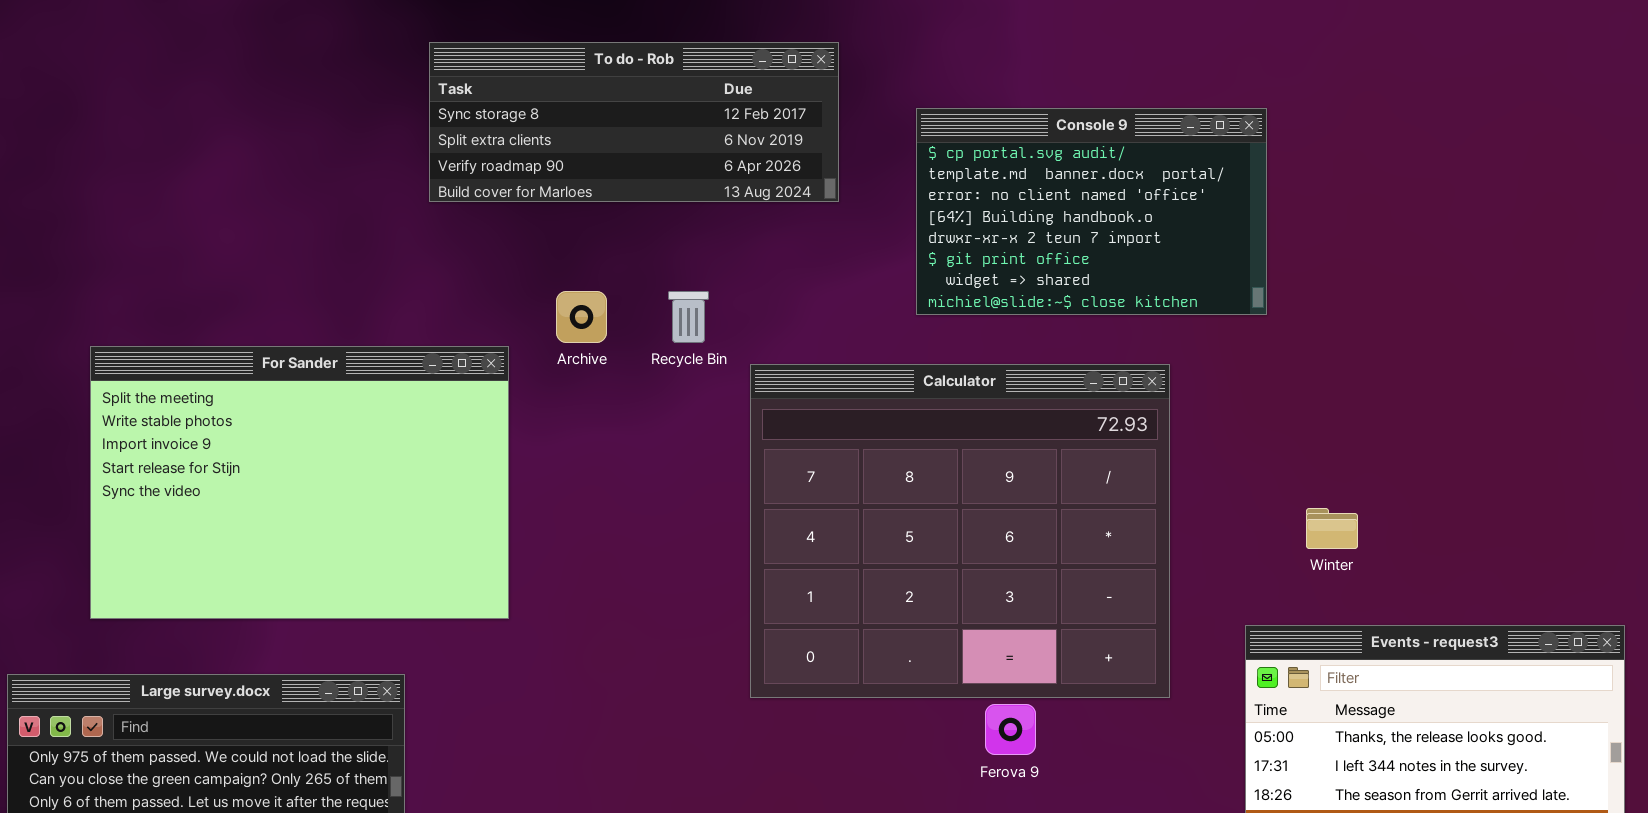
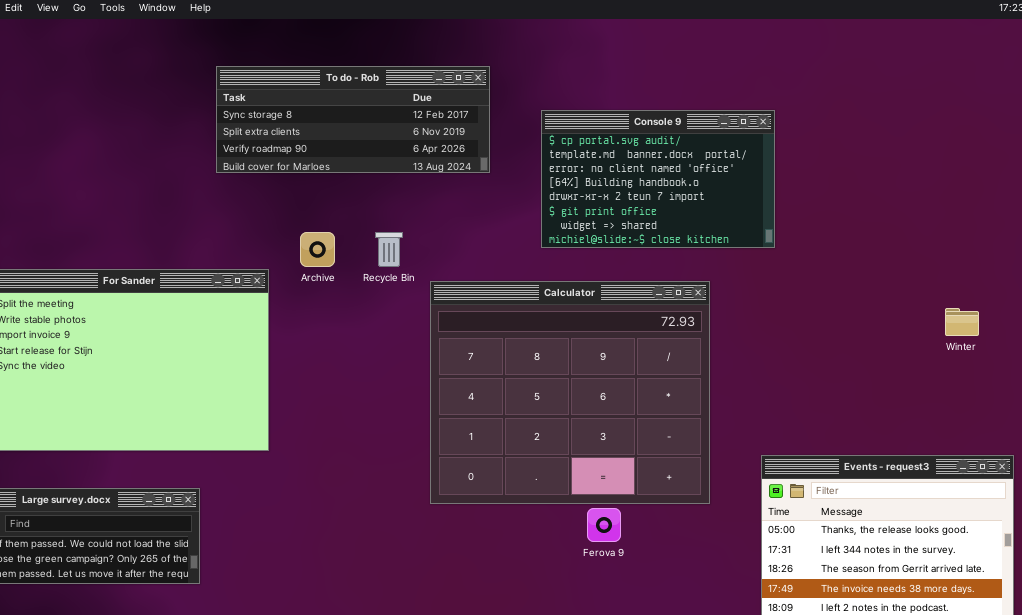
Winter: [1306,508,1358,549] -> [945,308,979,336], moved

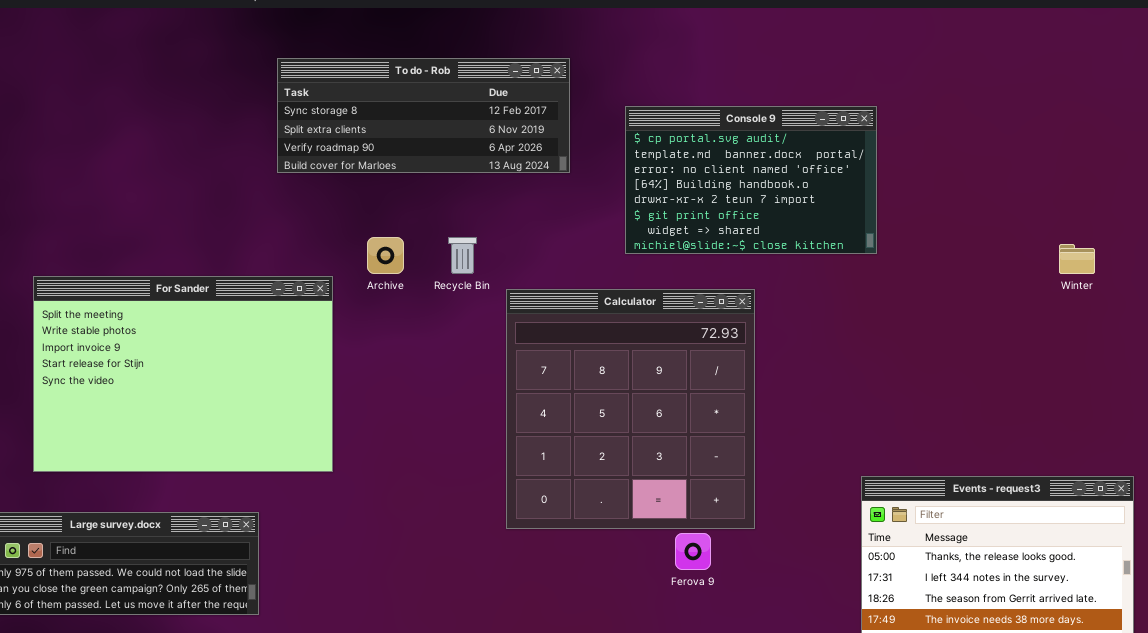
Calculator: [430,281,710,504] -> [506,289,755,529], resized
Winter: [945,308,979,336] -> [1059,244,1095,274], moved

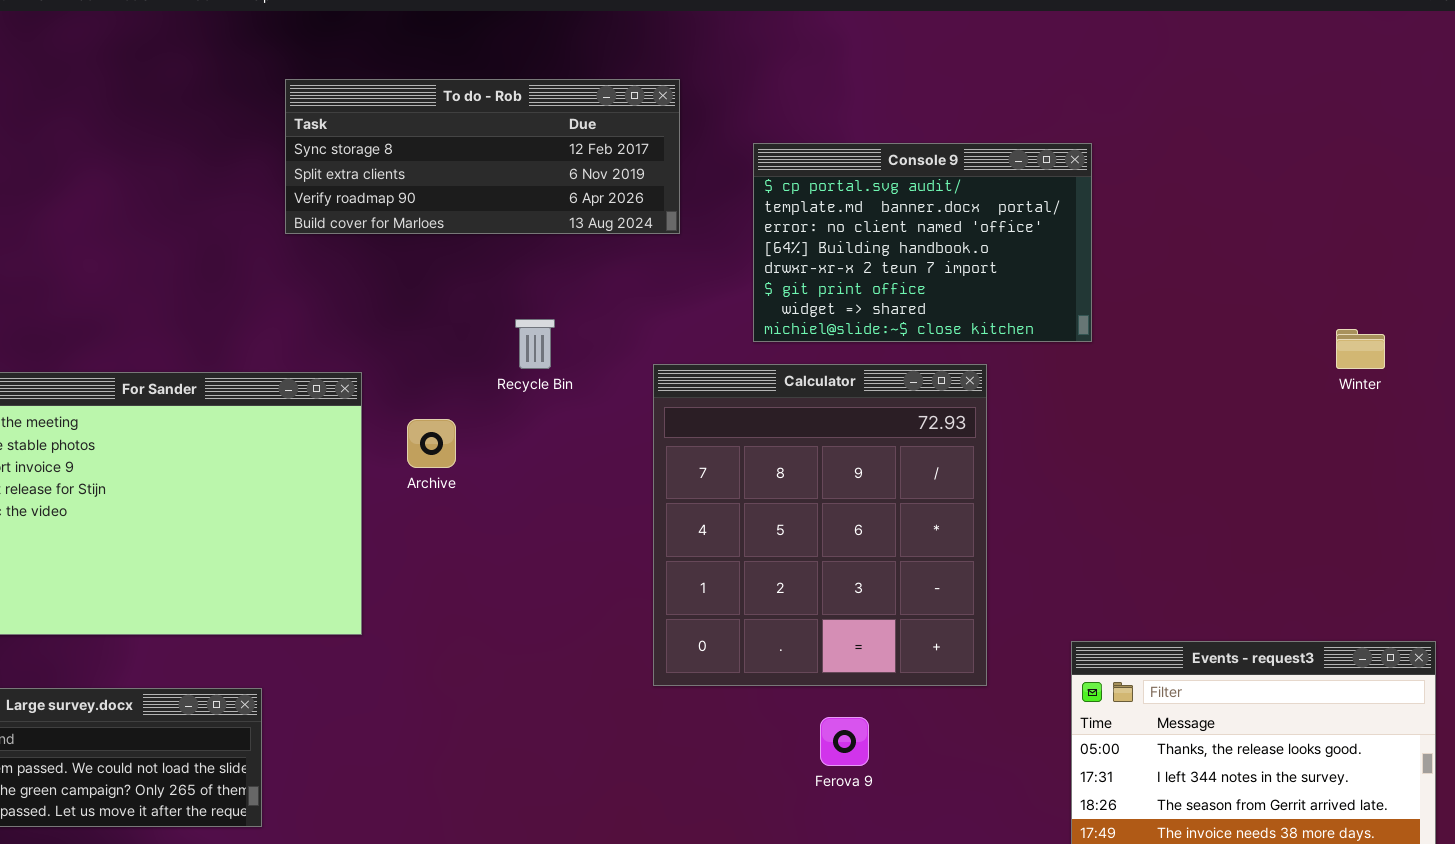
Archive: [367,237,404,274] -> [407,419,456,468], moved
Calculator: [506,289,755,529] -> [653,364,987,686], moved

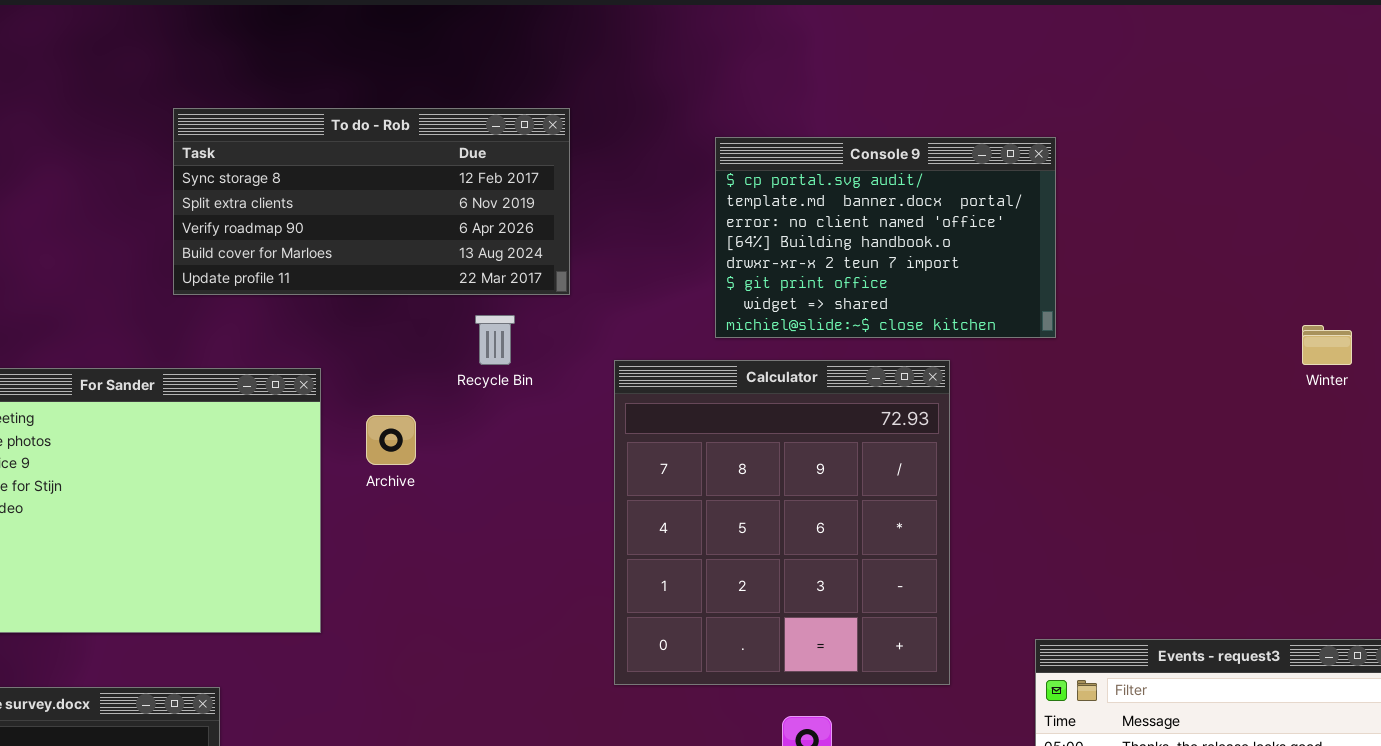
To do - Rob: [285,79,680,234] -> [173,108,570,295], moved, resized

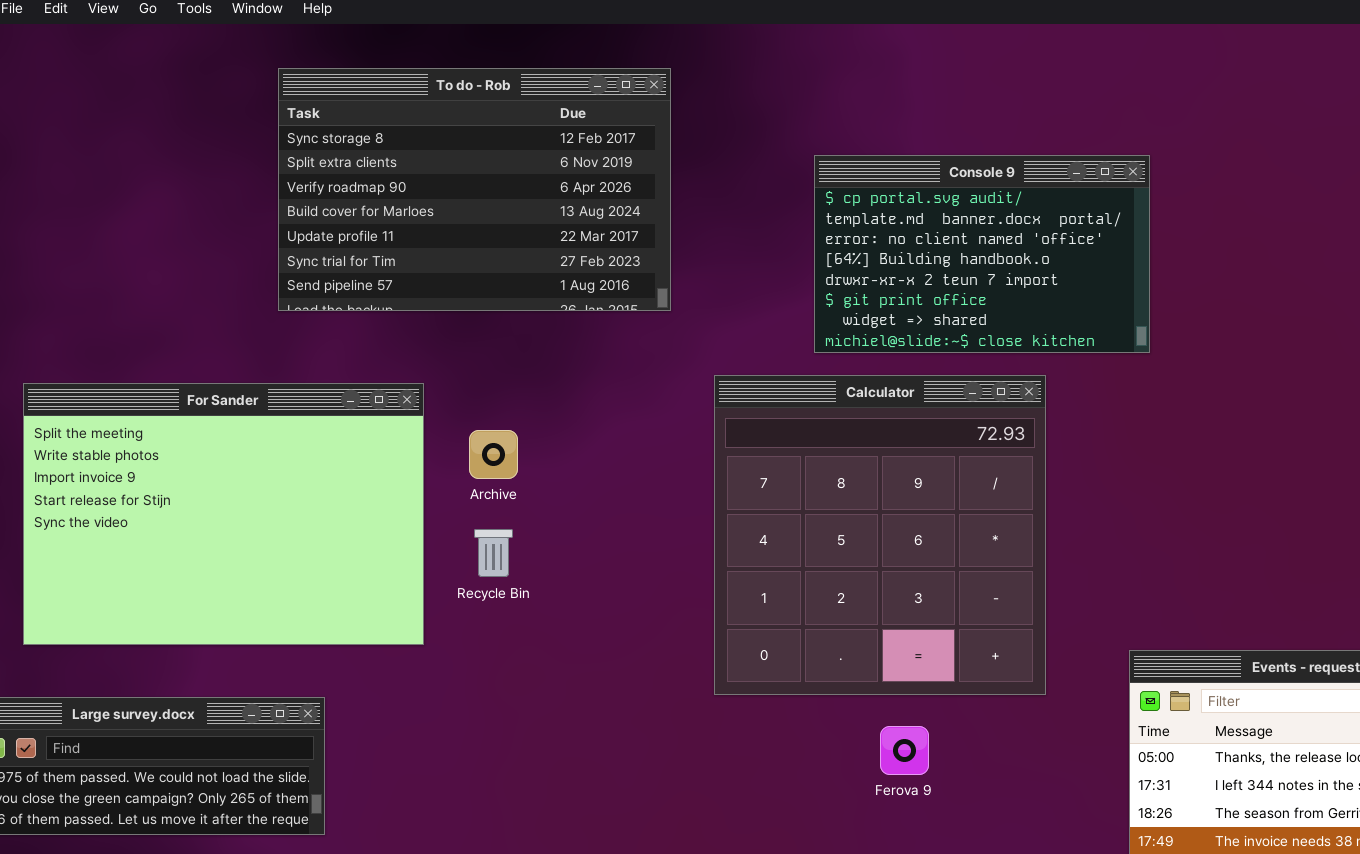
To do - Rob: [173,108,570,295] -> [278,68,671,311], resized
Recycle Bin: [475,315,515,365] -> [474,529,513,577], moved

